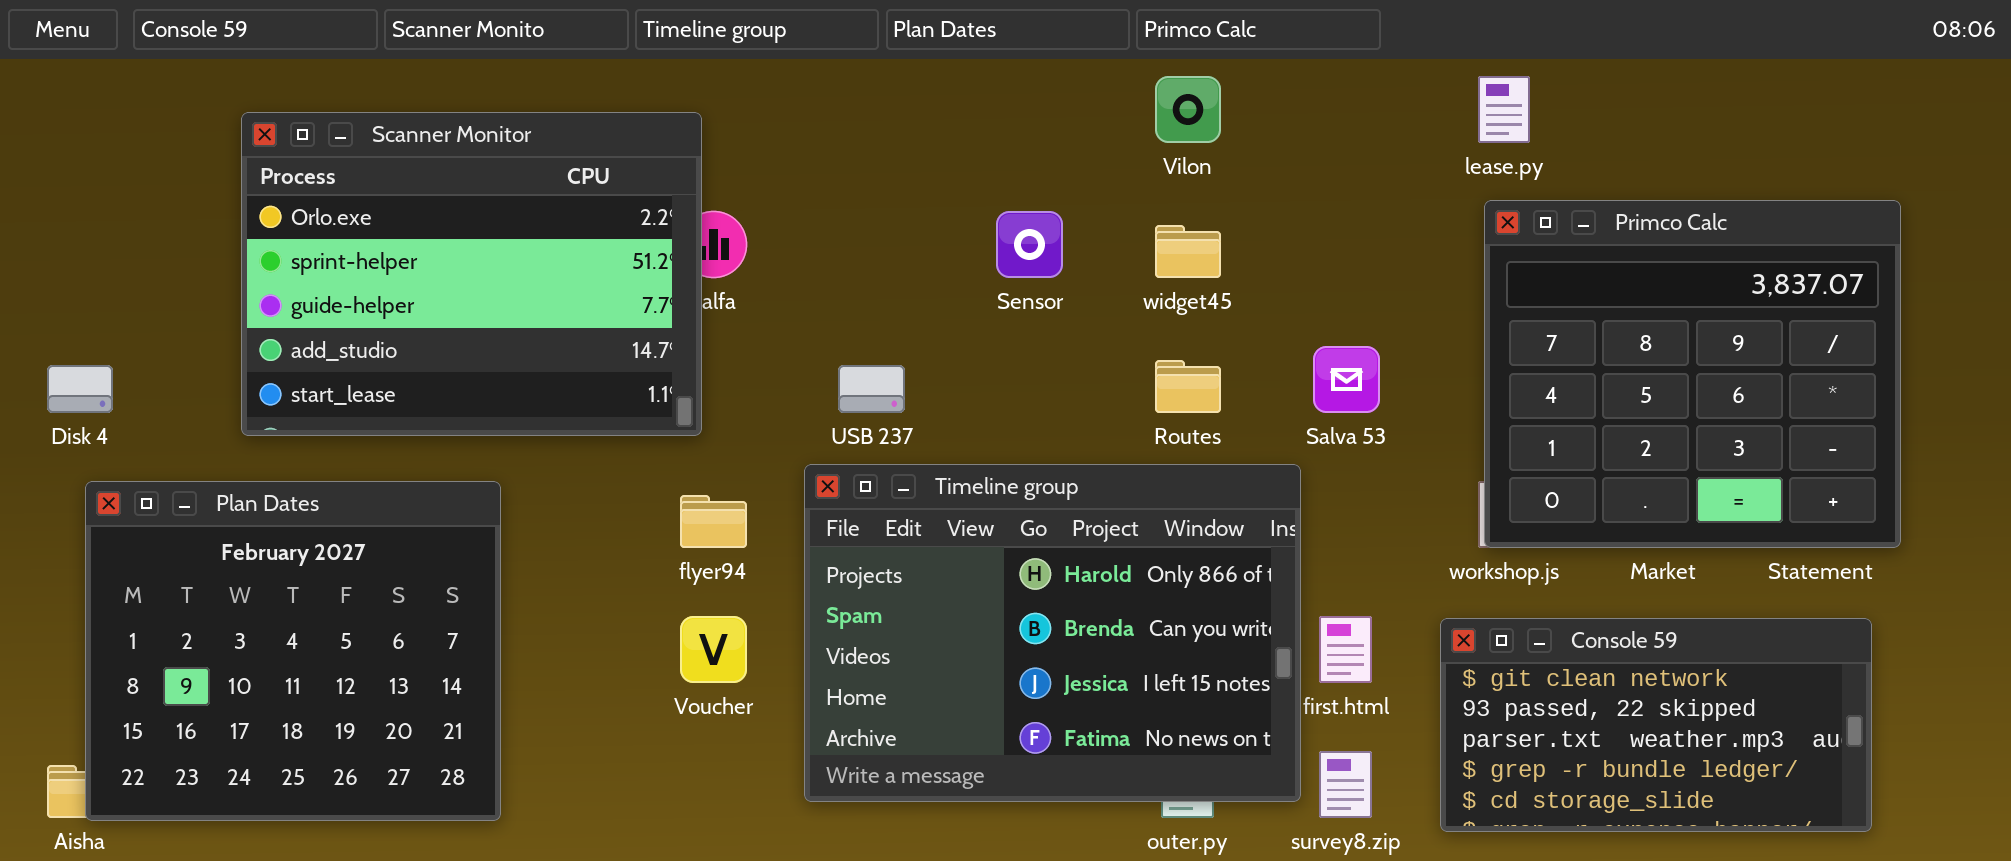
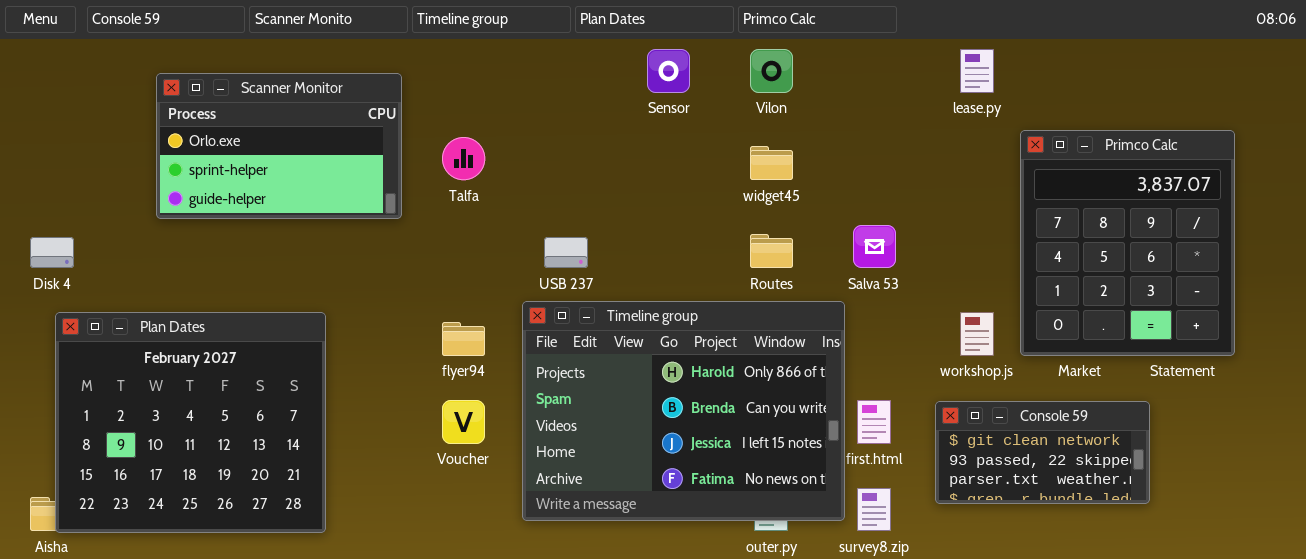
Scanner Monitor: [241,112,702,436] -> [156,73,402,219], resized
Primco Calc: [1484,200,1901,548] -> [1020,130,1235,356], resized
Sensor: [996,211,1063,278] -> [647,49,690,93], moved
Console 59: [1440,618,1872,832] -> [935,401,1150,504], resized

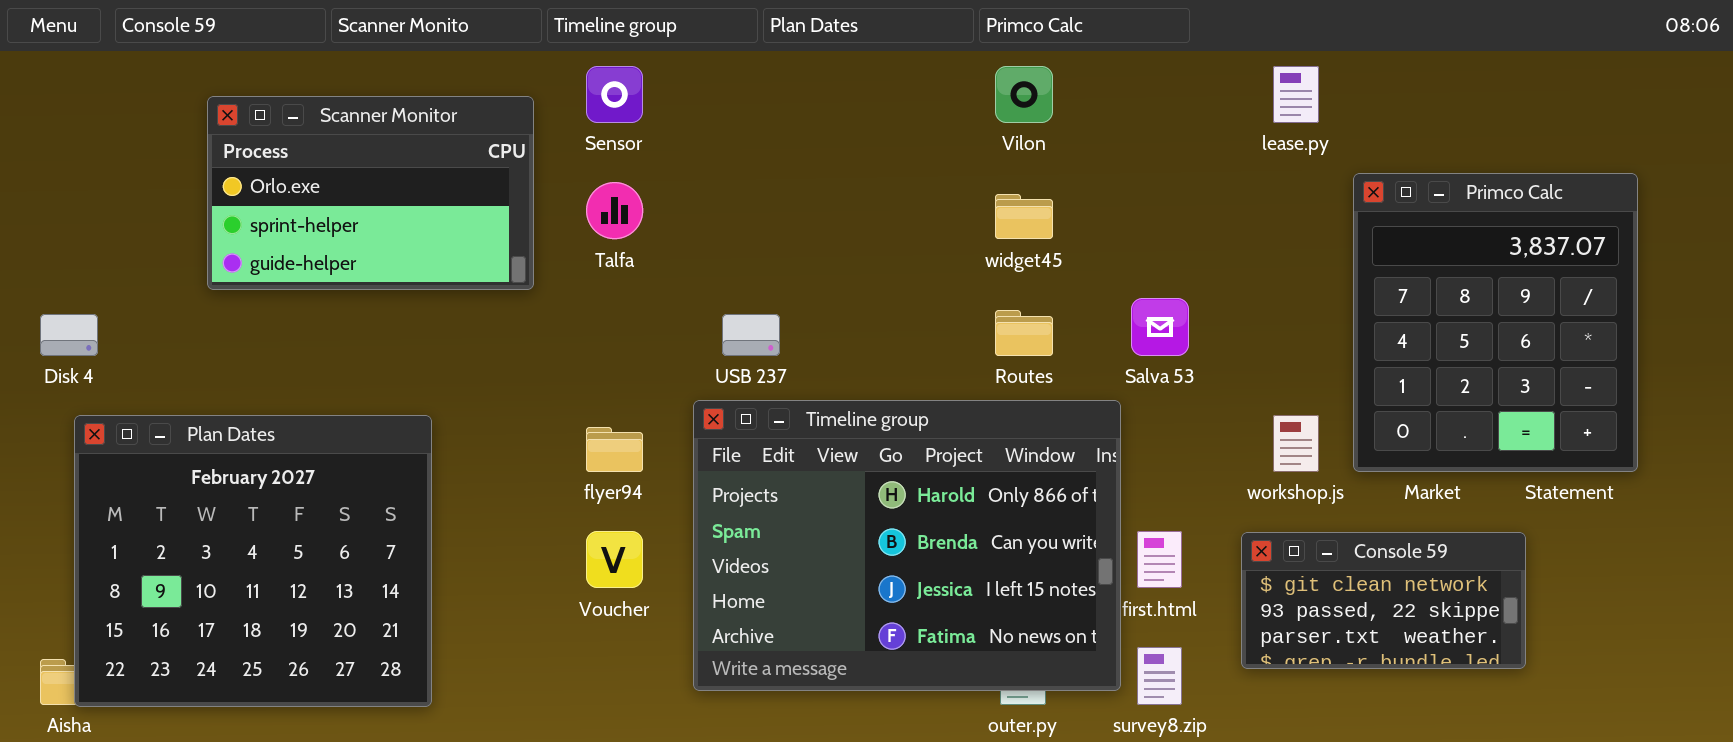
Sensor: [647,49,690,93] -> [586,66,643,123], moved

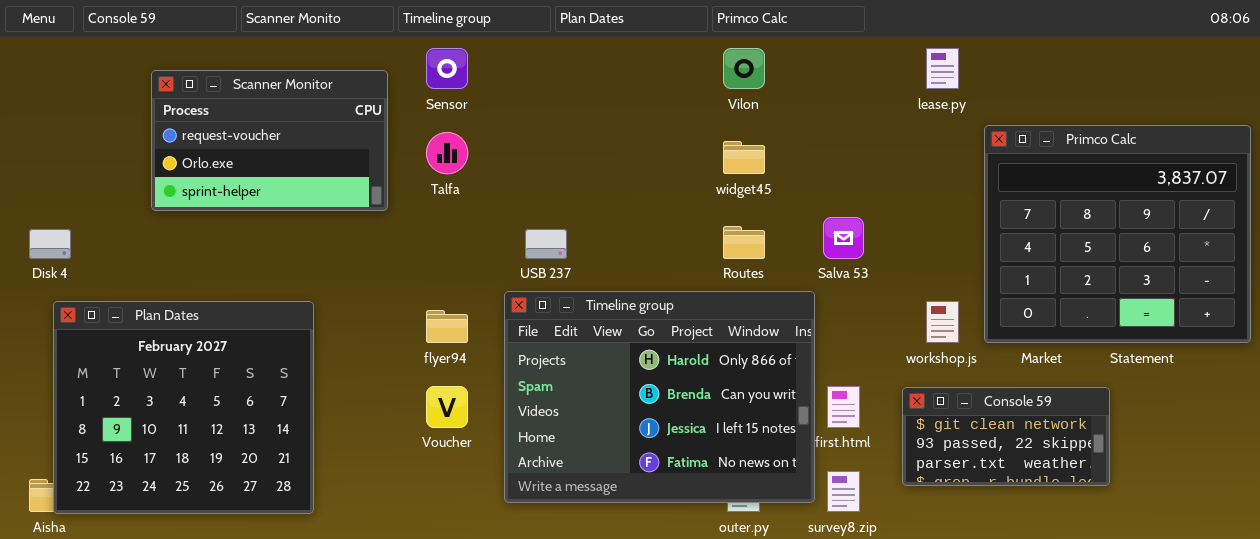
Scanner Monitor: [207,96,534,290] -> [151,70,388,211], scrolled up 1 row
Primco Calc: [1353,173,1638,472] -> [984,125,1251,343], resized

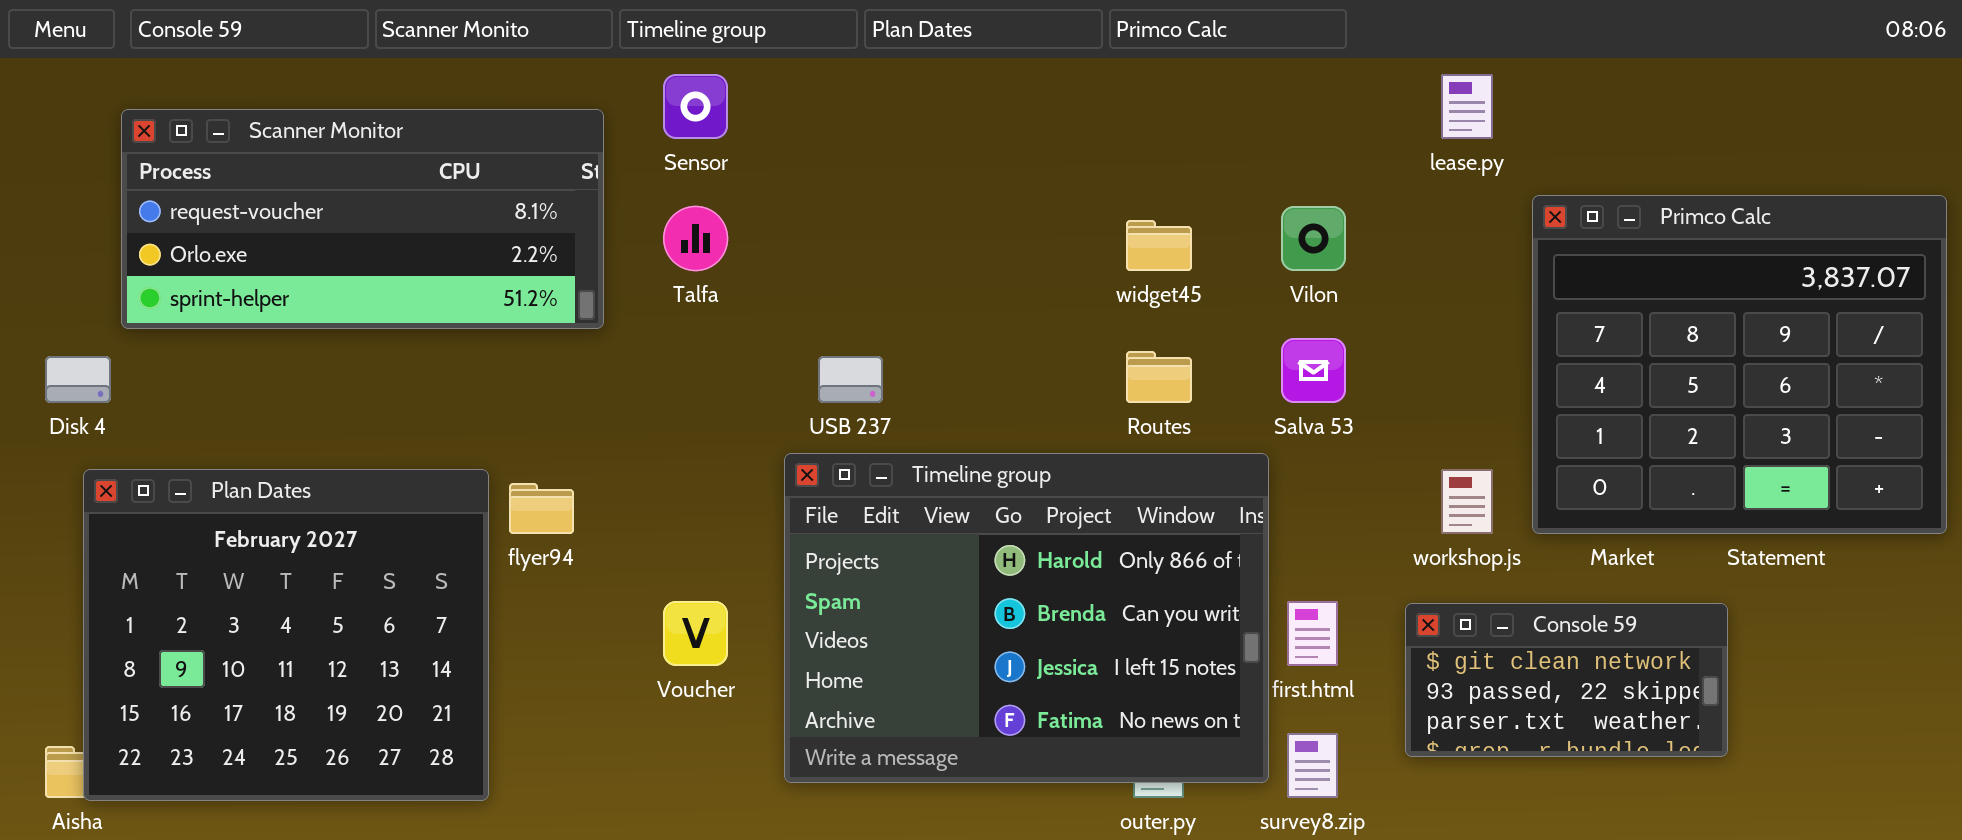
Vilon: [723,48,765,89] -> [1281,206,1346,271], moved
Scanner Monitor: [151,70,388,211] -> [121,109,604,329], resized
flyer94: [426,310,468,343] -> [509,483,574,534], moved

